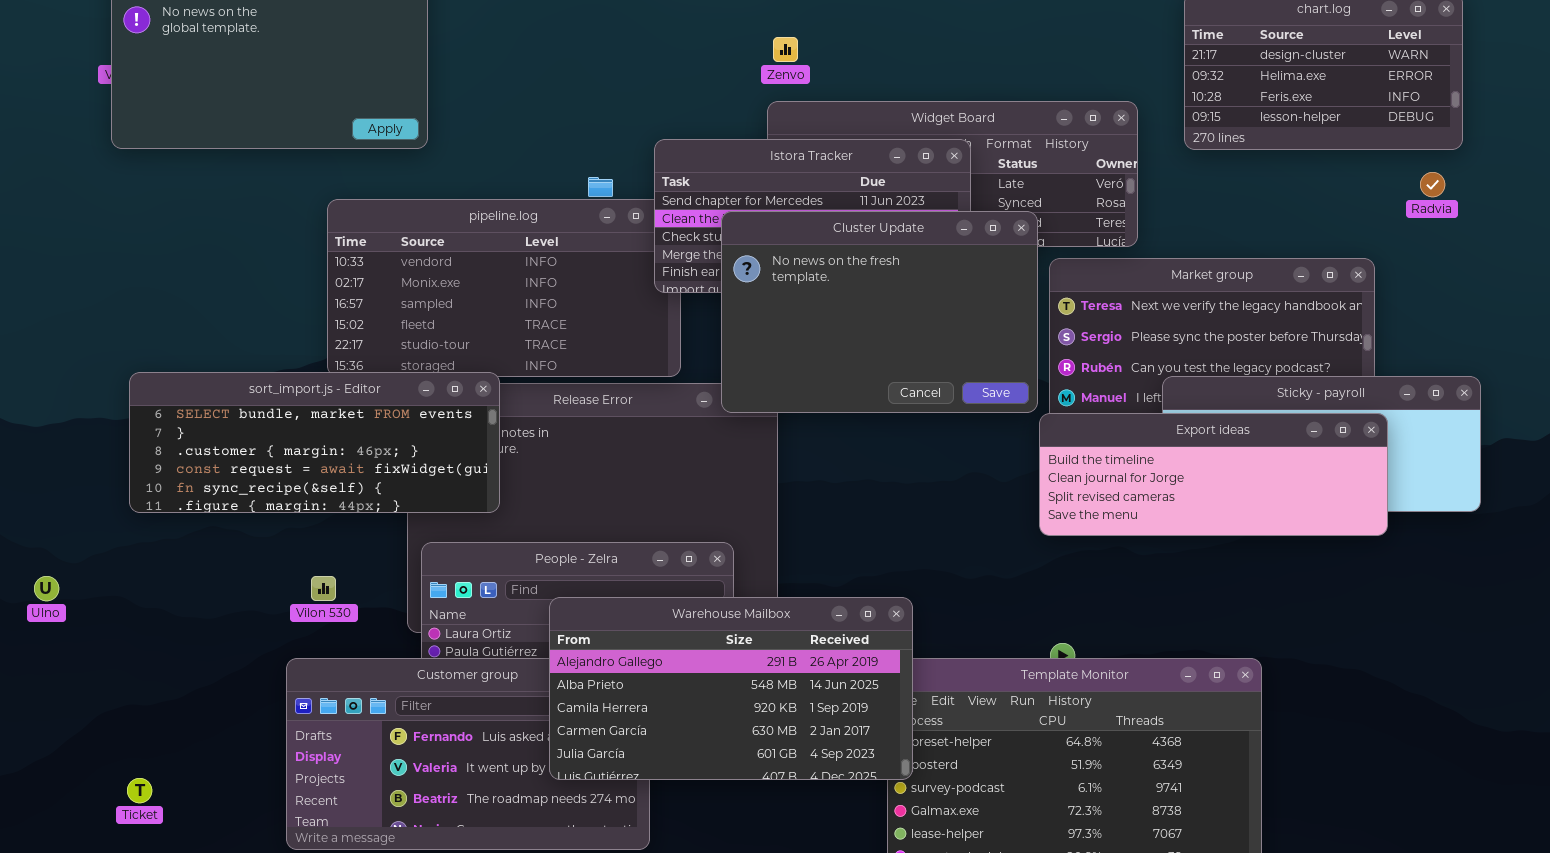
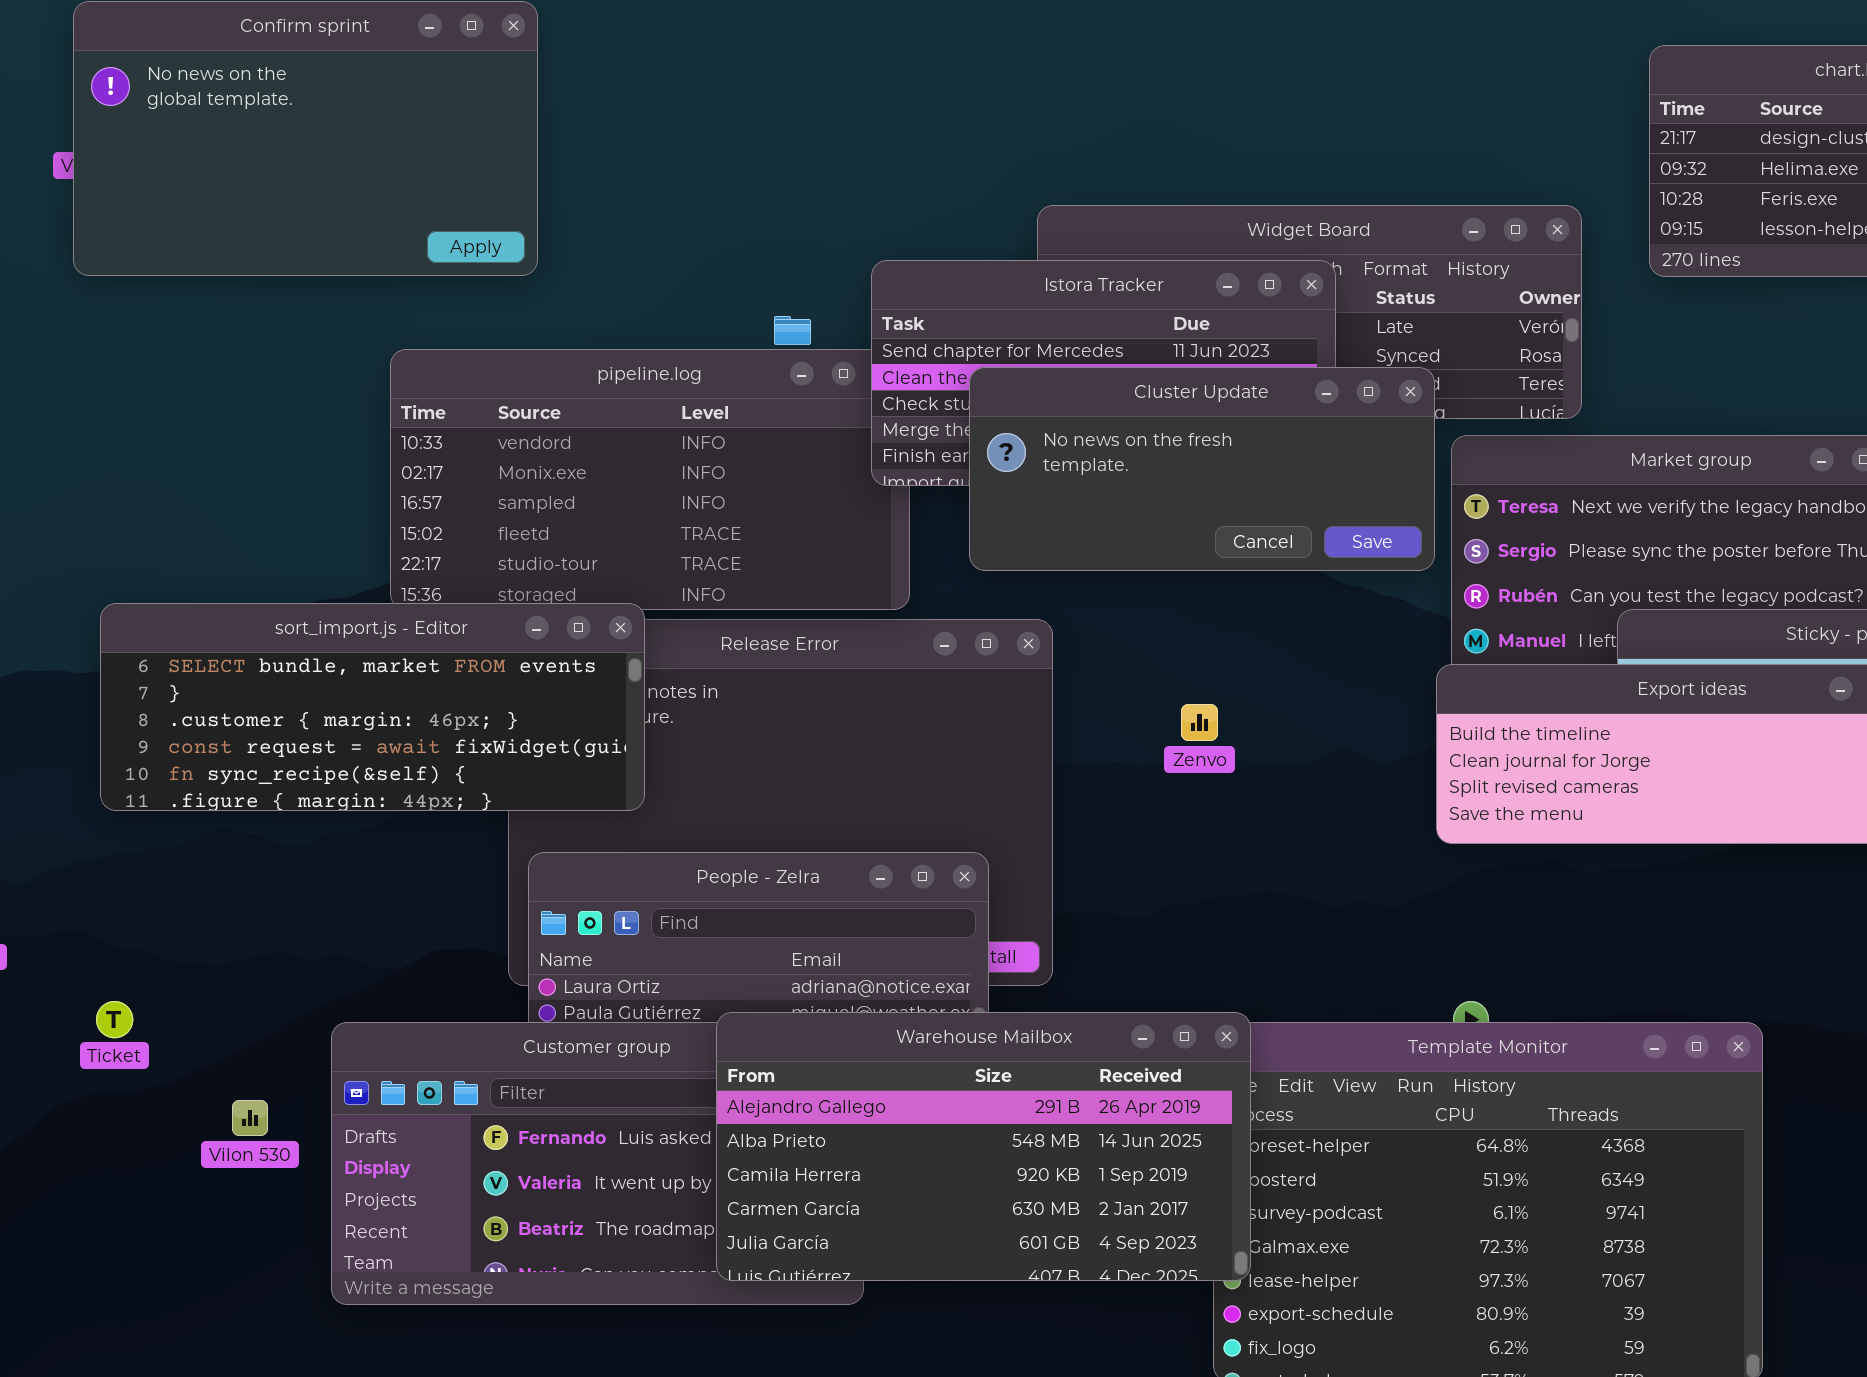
Zenvo: [773,37,798,62] -> [1181,704,1218,741], moved
Cluster Update: [721,211,1038,413] -> [969,367,1435,571], resized
Vilon 530: [311,576,336,601] -> [232,1100,268,1136], moved
Warehouse Mailbox: [549,597,913,780] -> [716,1012,1251,1281], moved
Ticket: [127,778,152,803] -> [96,1001,133,1038], moved

